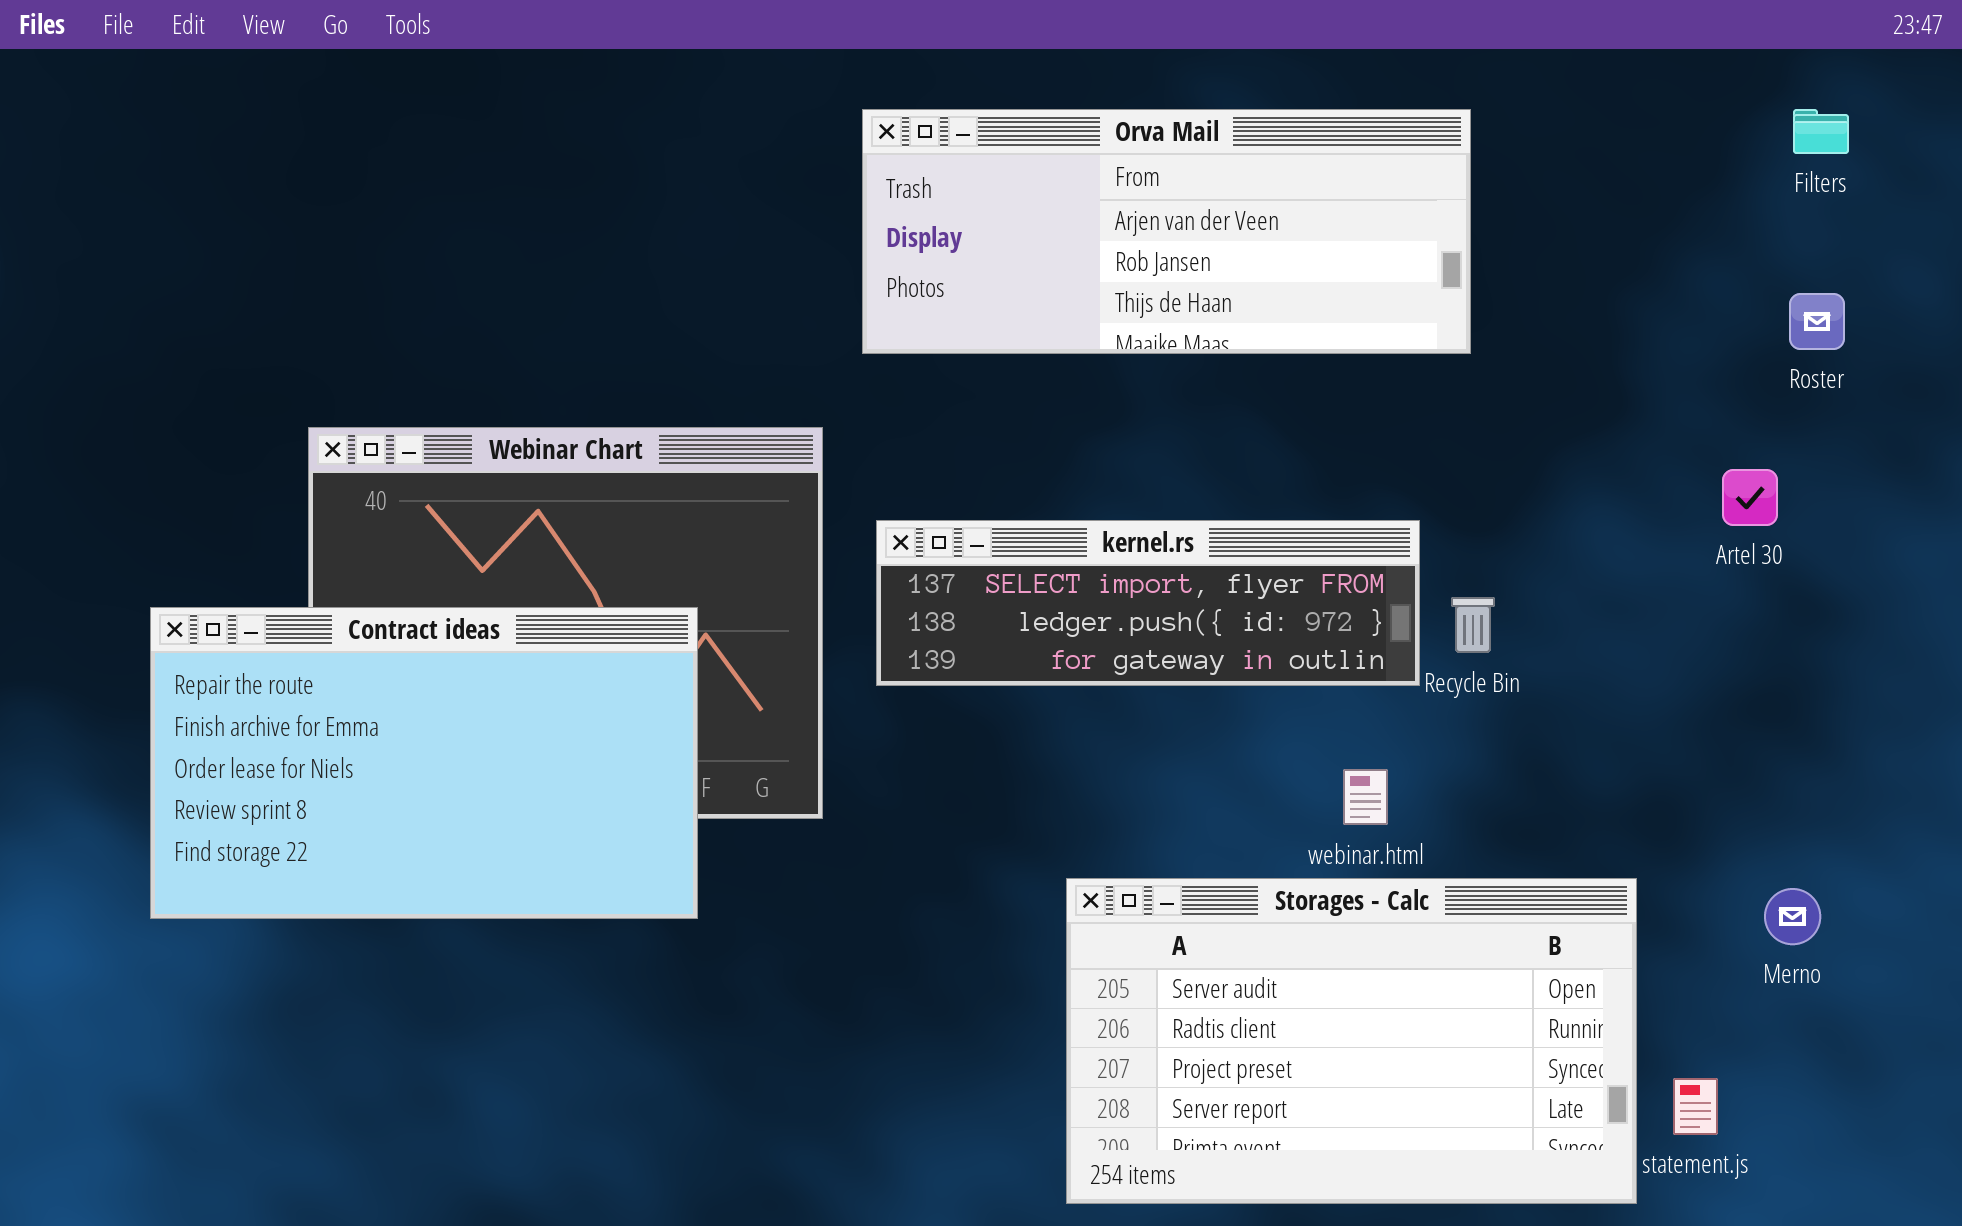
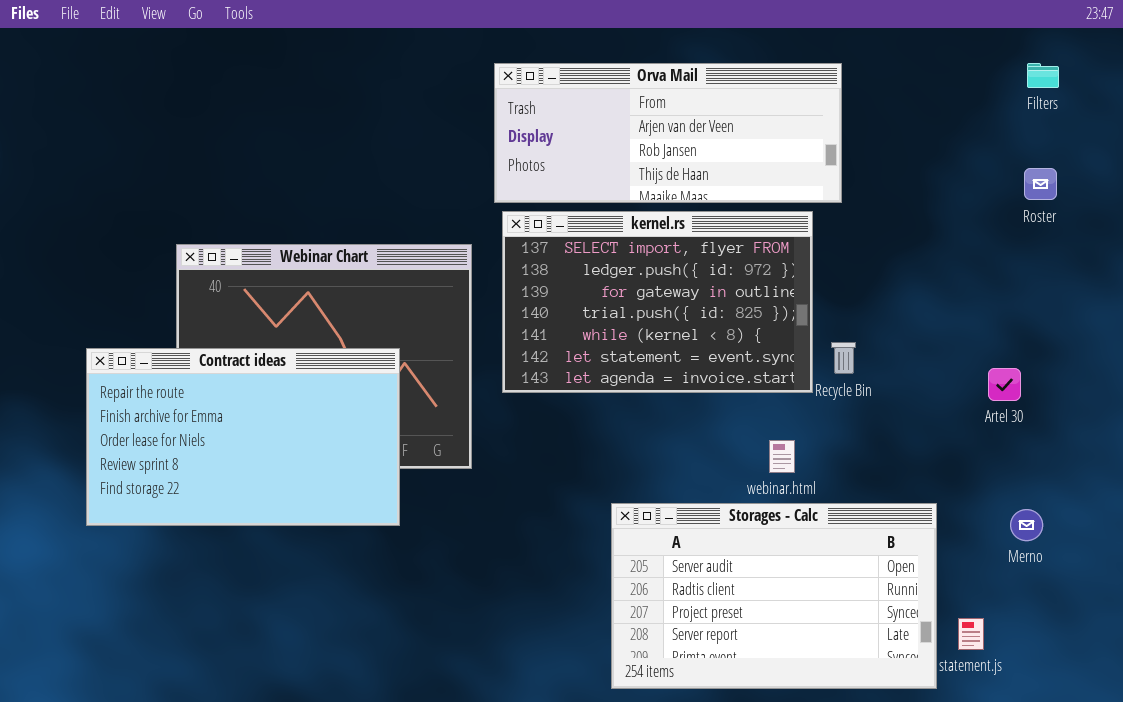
Artel 30: [1722,469,1778,526] -> [988,368,1021,401], moved
kernel.rs: [876,520,1420,686] -> [502,211,813,393], resized

